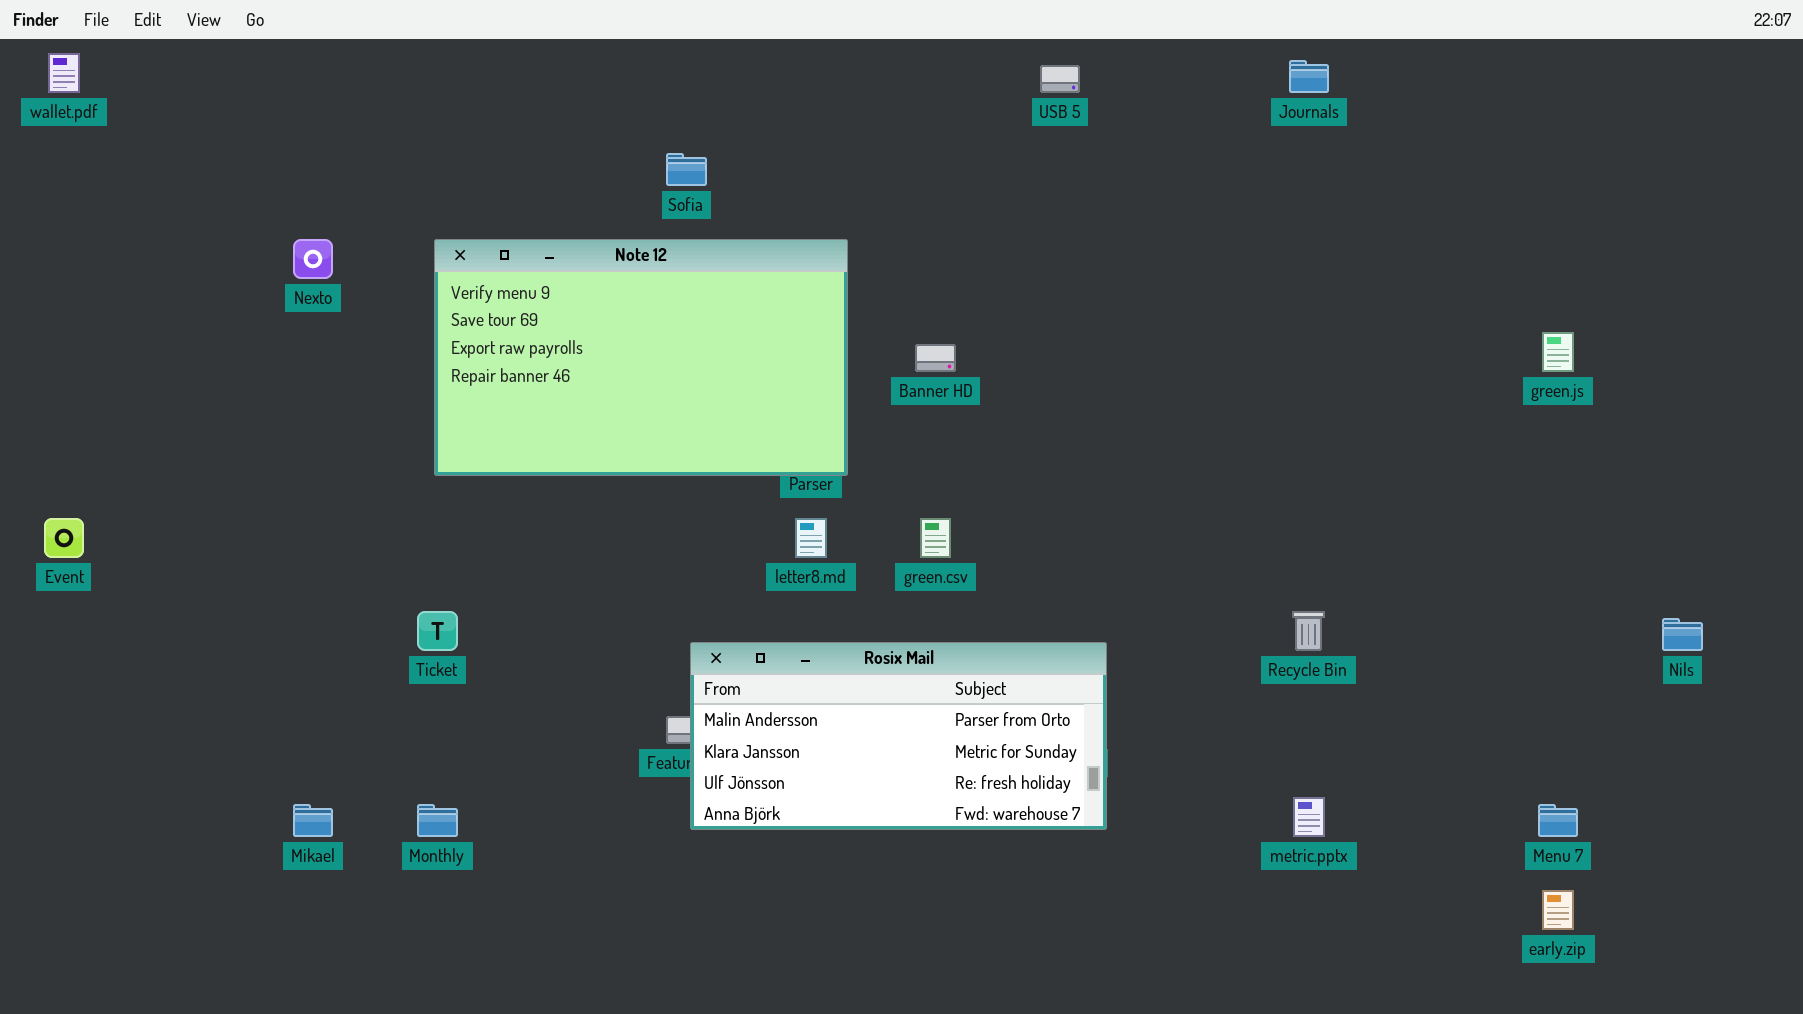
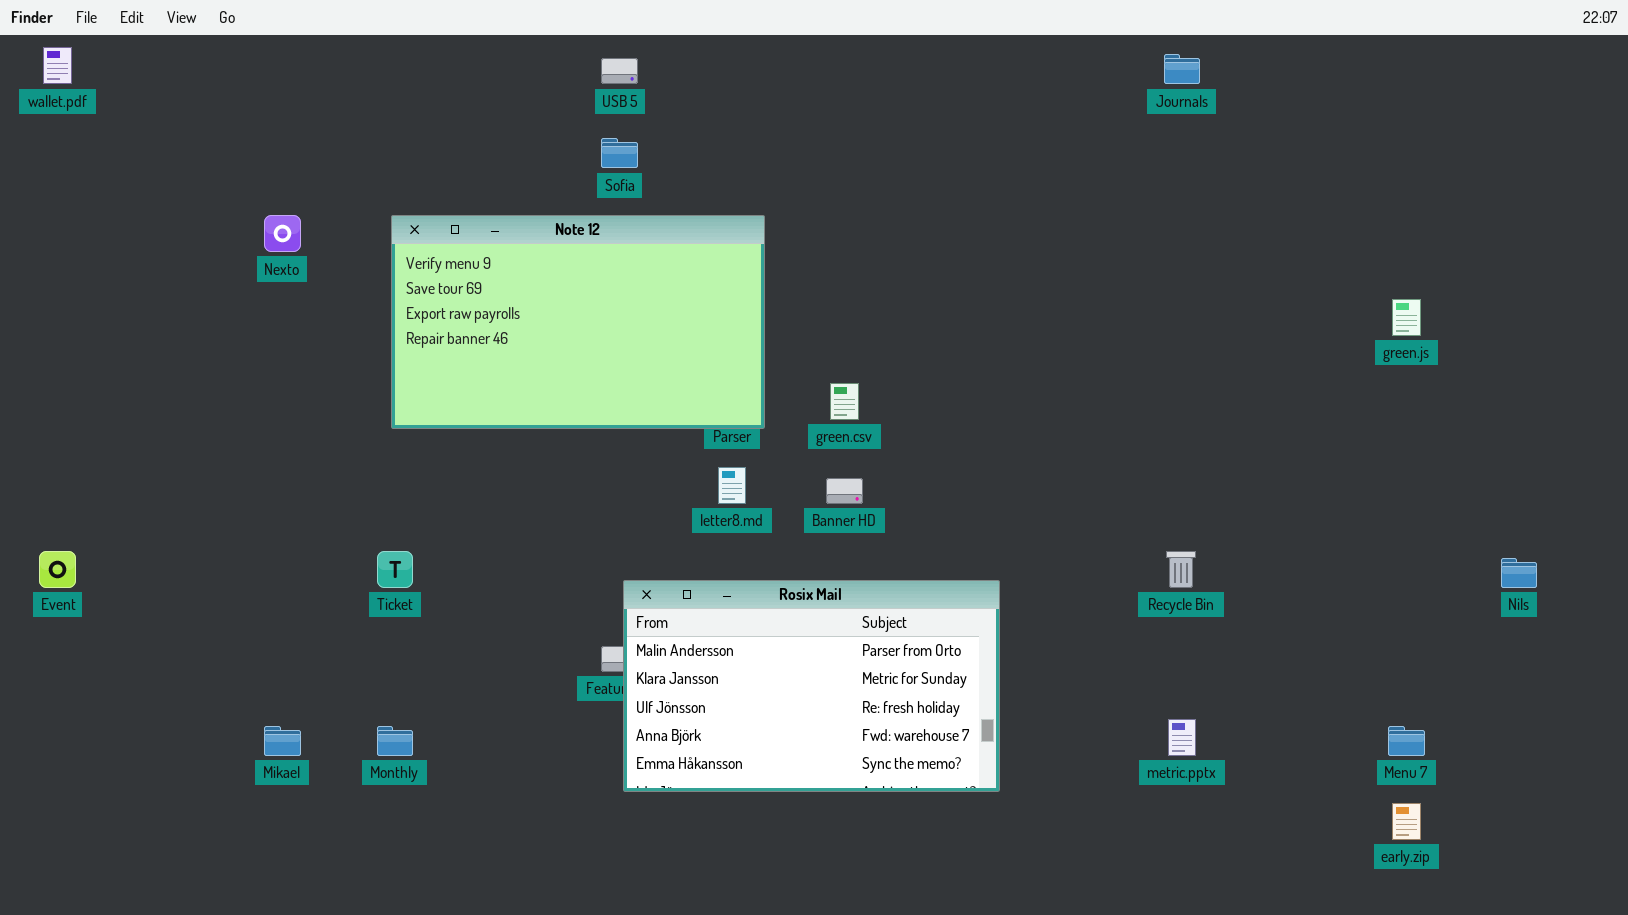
USB 5: [1040,65,1080,93] -> [601,58,638,84], moved
Banner HD: [915,344,956,372] -> [826,478,863,504], moved
Event: [44,518,84,558] -> [39,551,76,588], moved
green.csv: [920,518,951,558] -> [830,383,859,420], moved
Rosix Mail: [690,642,1107,830] -> [623,580,1000,792], resized

